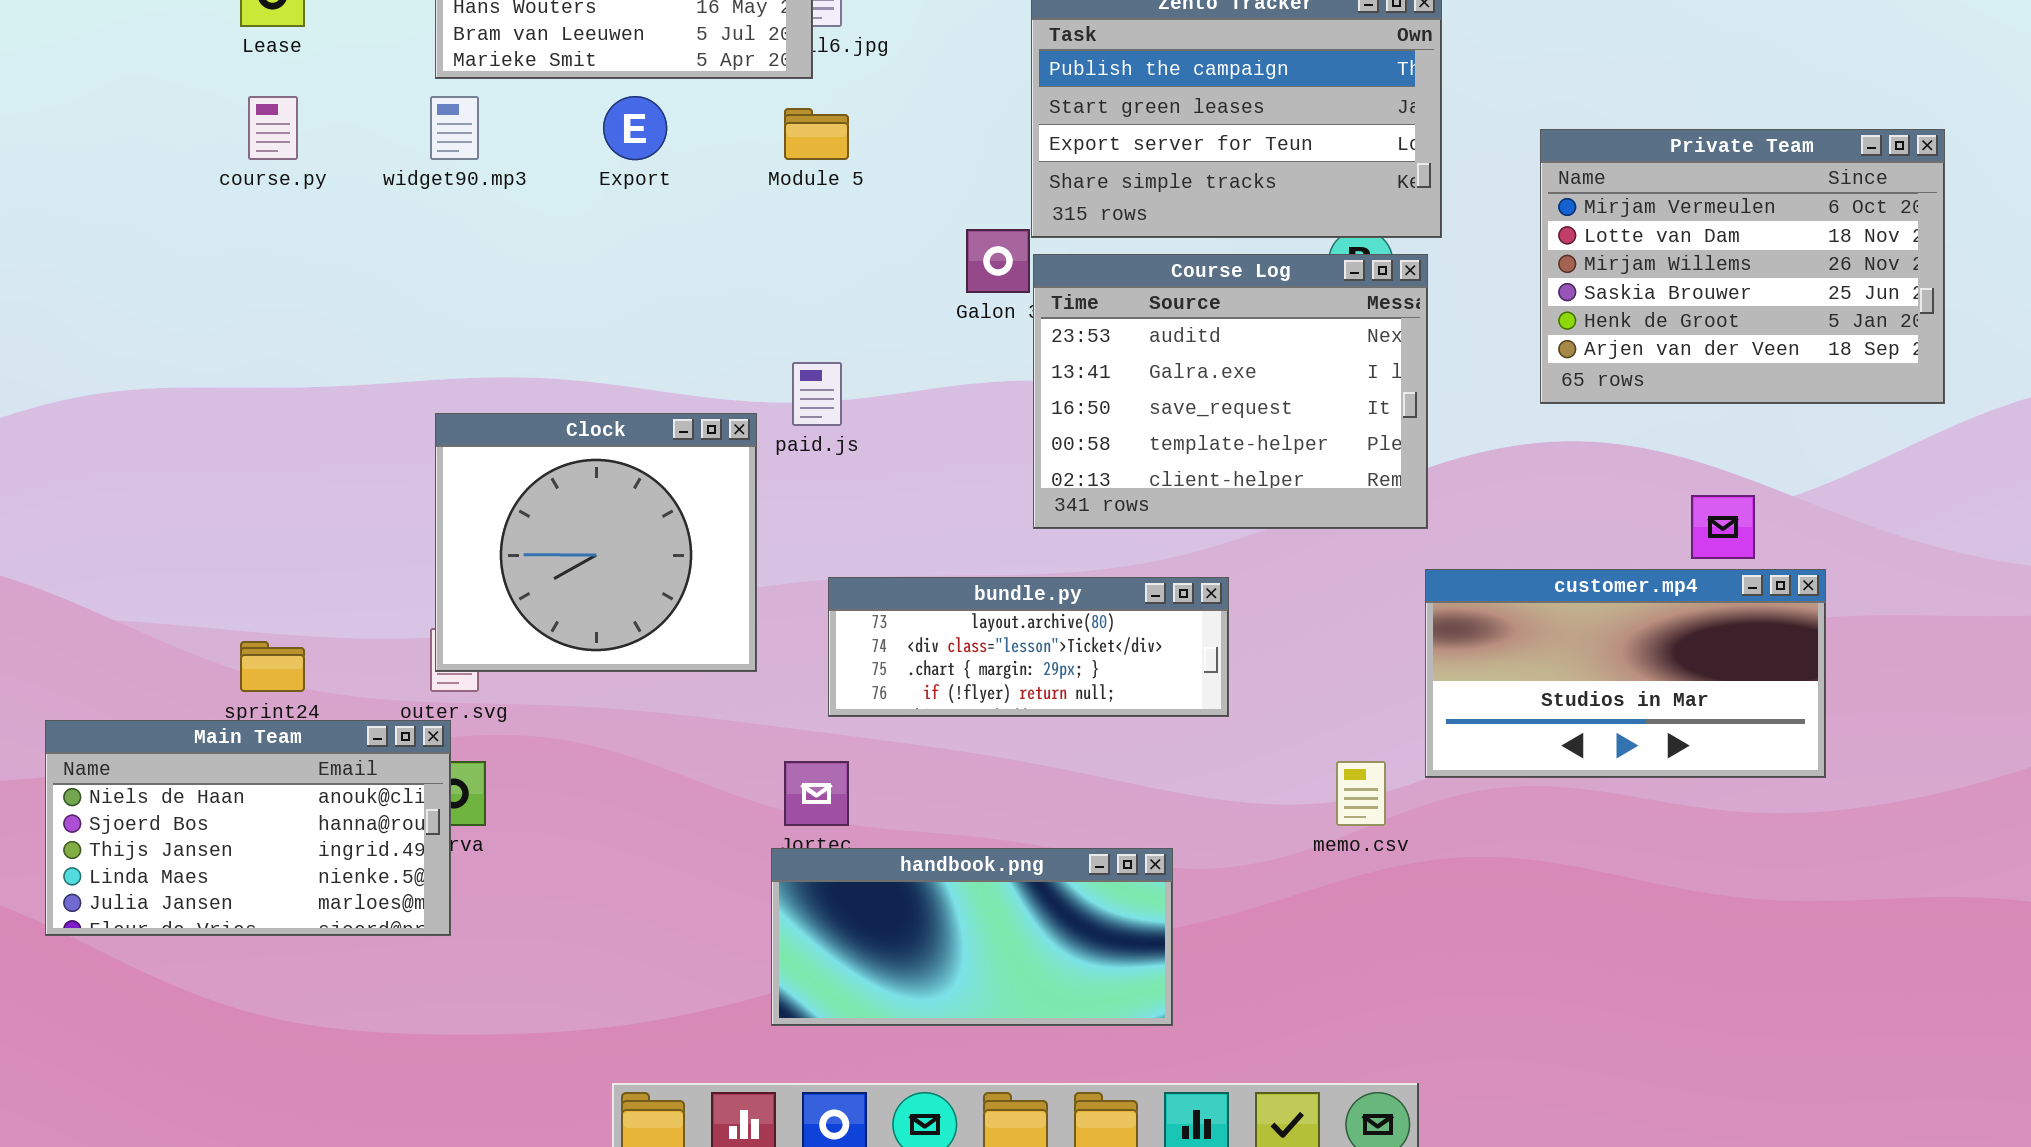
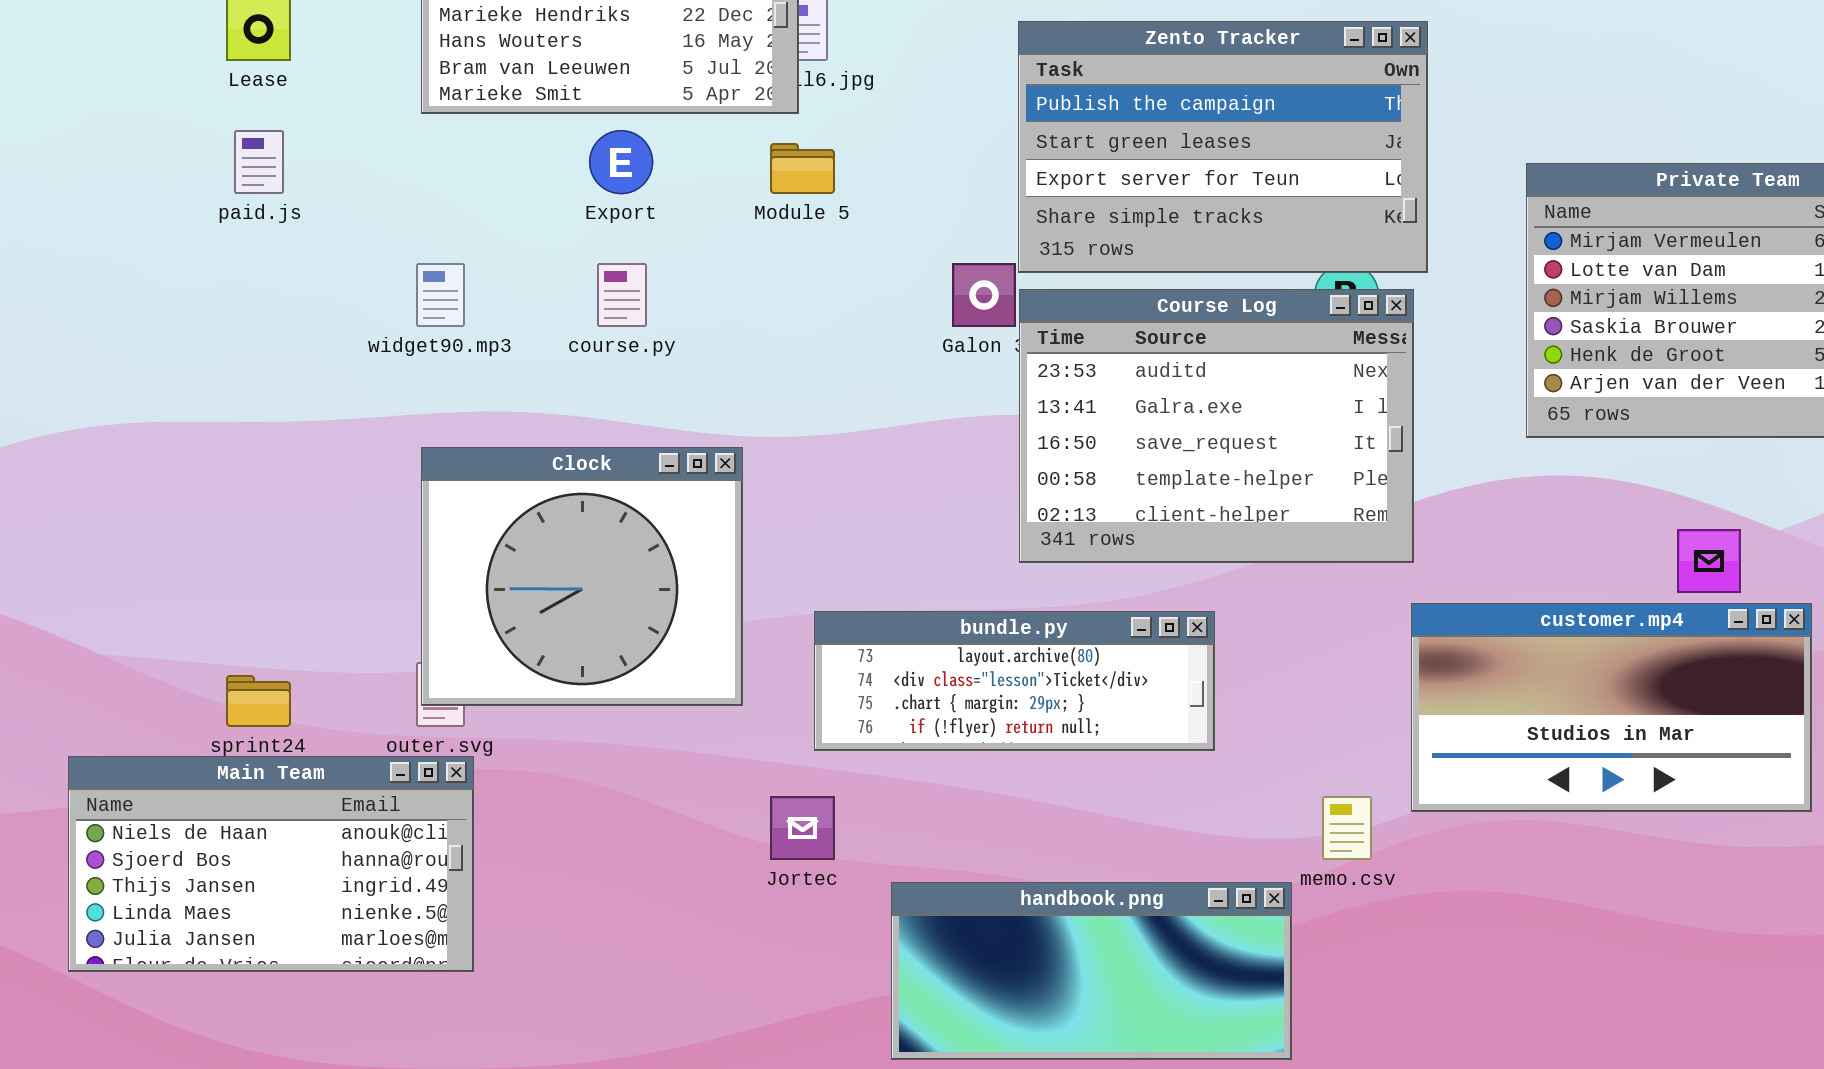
course.py: [248,96,298,160] -> [597,263,647,327], moved
widget90.mp3: [430,96,479,160] -> [416,263,465,327], moved
paid.js: [792,362,842,426] -> [234,130,284,194], moved
Main Team: [45,720,451,936] -> [68,756,474,972], moved
handbook.png: [771,848,1173,1026] -> [891,882,1292,1060], moved

